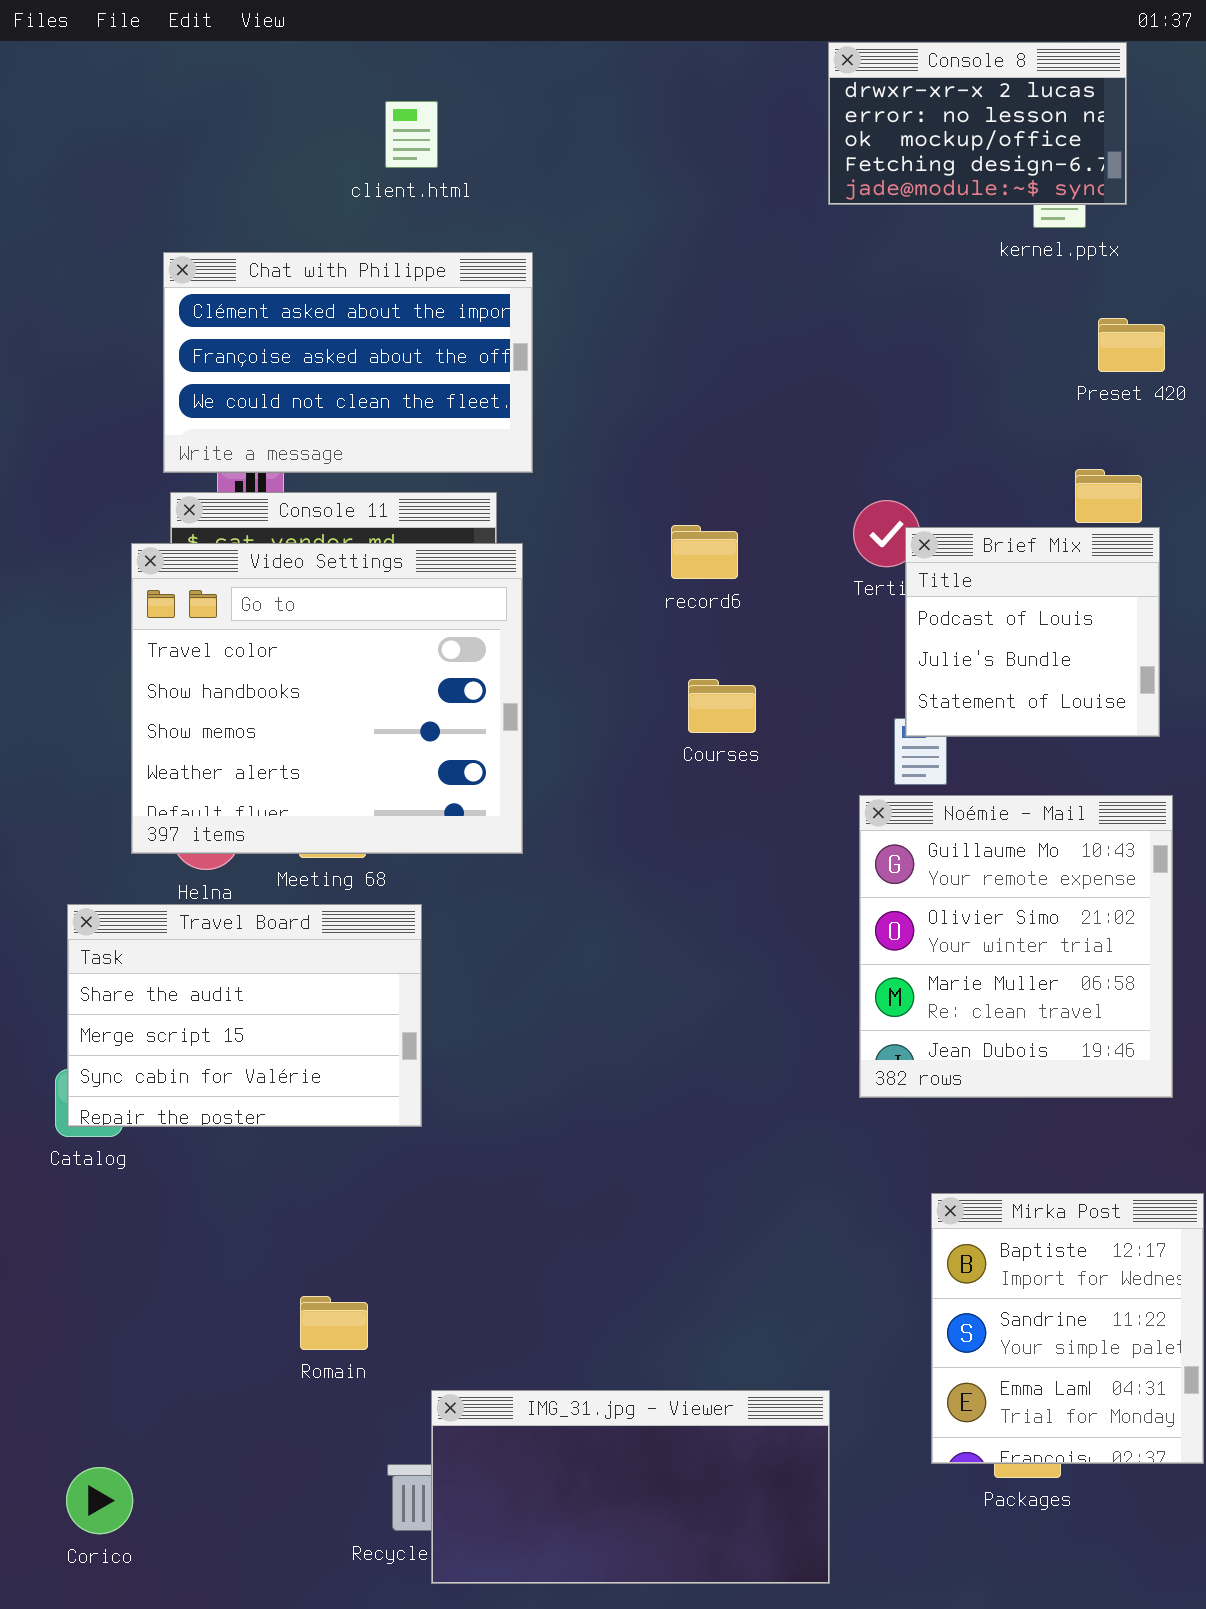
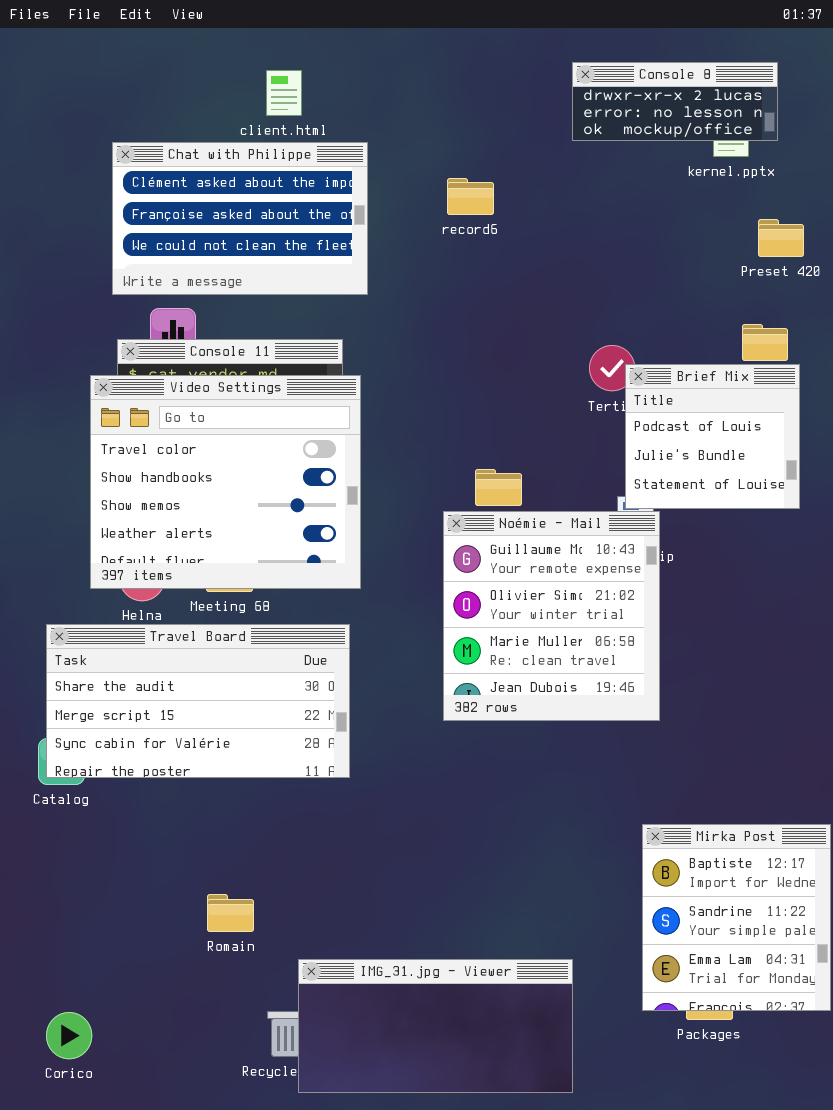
Console 8: [828,42,1127,205] -> [572,62,778,141], resized
Chat with Philippe: [163,252,533,473] -> [112,142,368,295], moved
record6: [671,525,738,579] -> [447,178,494,215], moved
Noémie - Mail: [859,795,1173,1098] -> [443,511,660,721], moved
Travel Board: [67,904,422,1127] -> [46,624,350,778], resized

